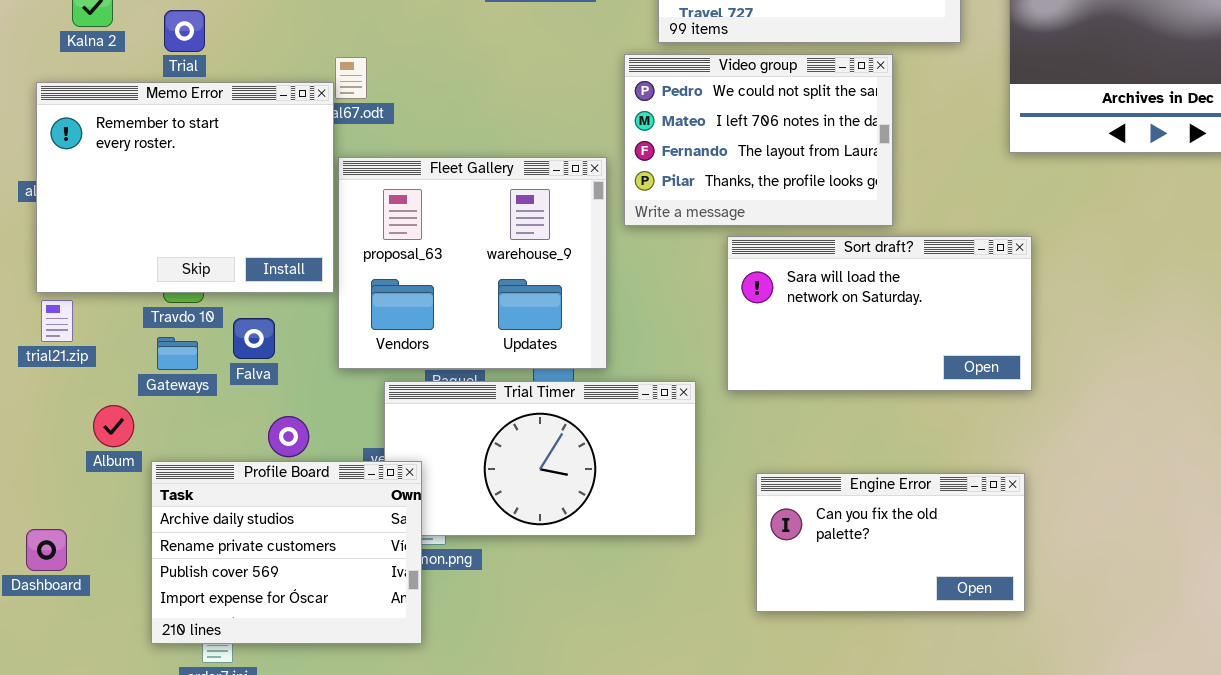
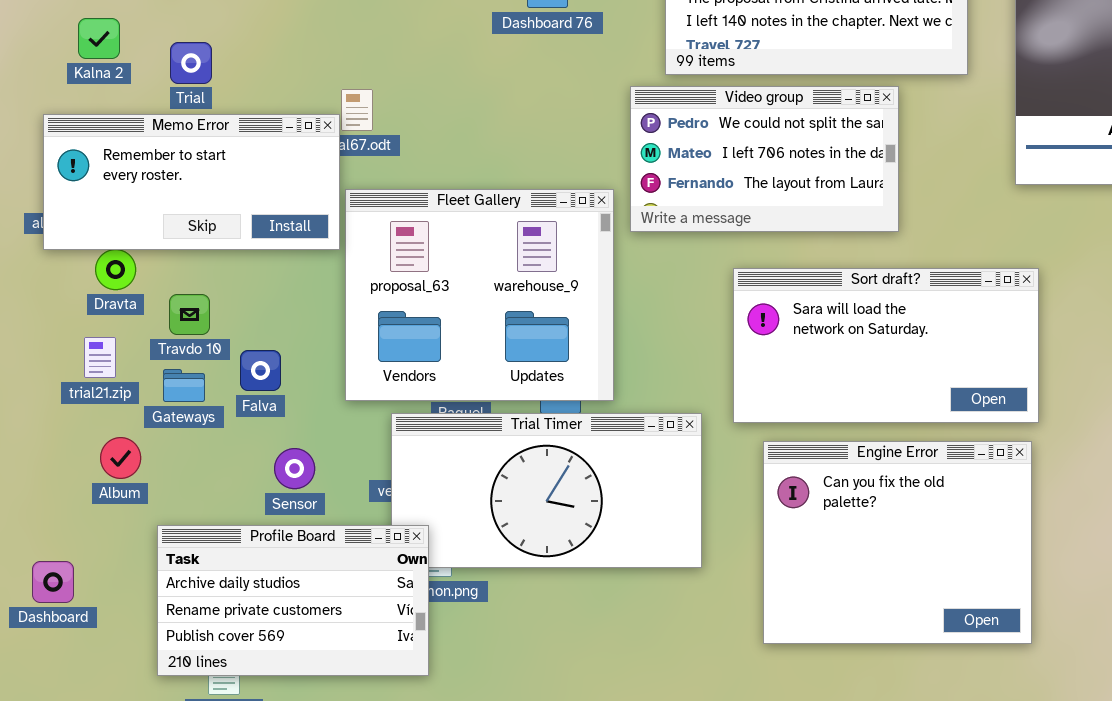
Video group: [624,54,893,226] -> [630,86,899,232], resized
Memo Error: [36,82,334,293] -> [43,114,340,250], resized
trial21.zip: [41,300,73,342] -> [84,337,116,378], moved
Profile Board: [151,461,422,644] -> [157,525,429,676], resized
Engine Error: [756,473,1025,612] -> [763,441,1032,644], resized

